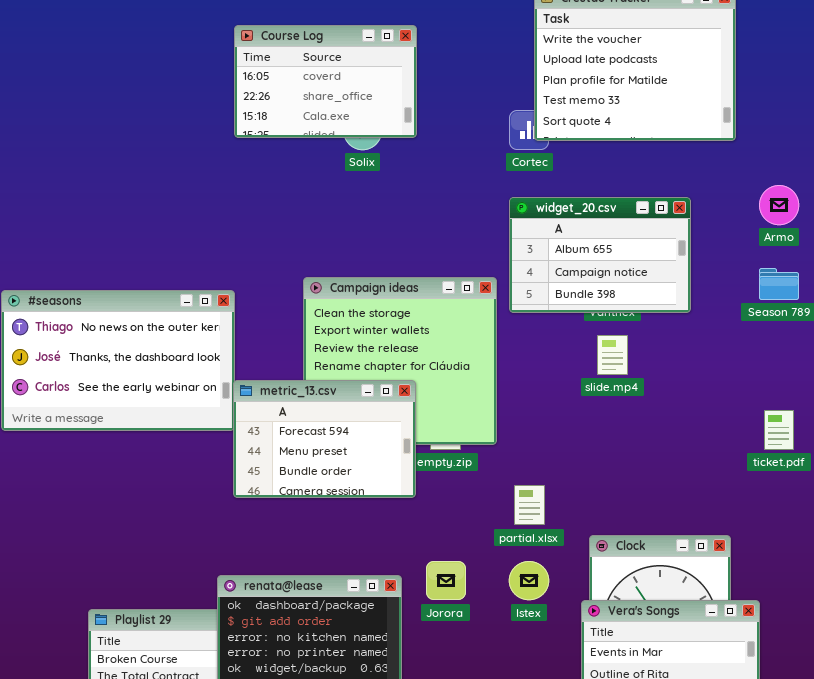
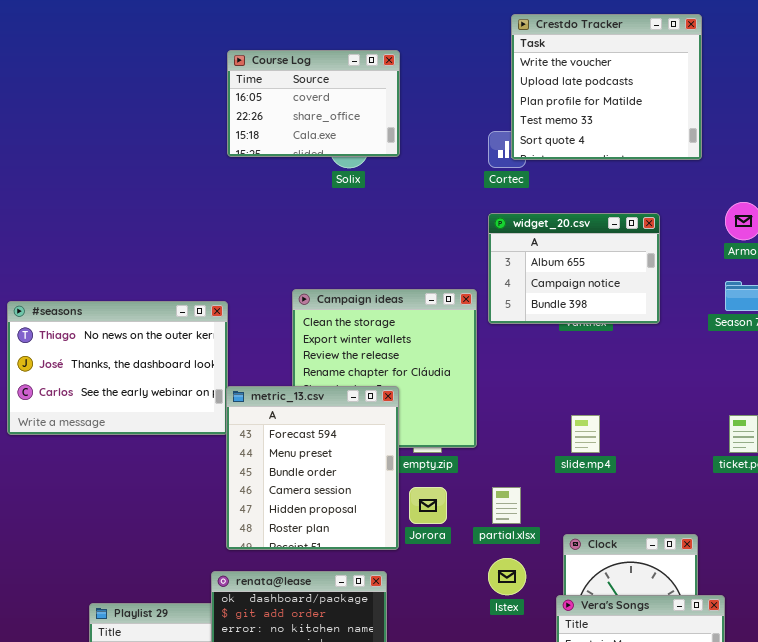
slide.mp4: [597,335,628,375] -> [571,415,600,453], moved
metric_13.csv: [233,380,416,498] -> [226,386,399,550], resized
Jorora: [426,561,466,600] -> [409,487,447,524], moved

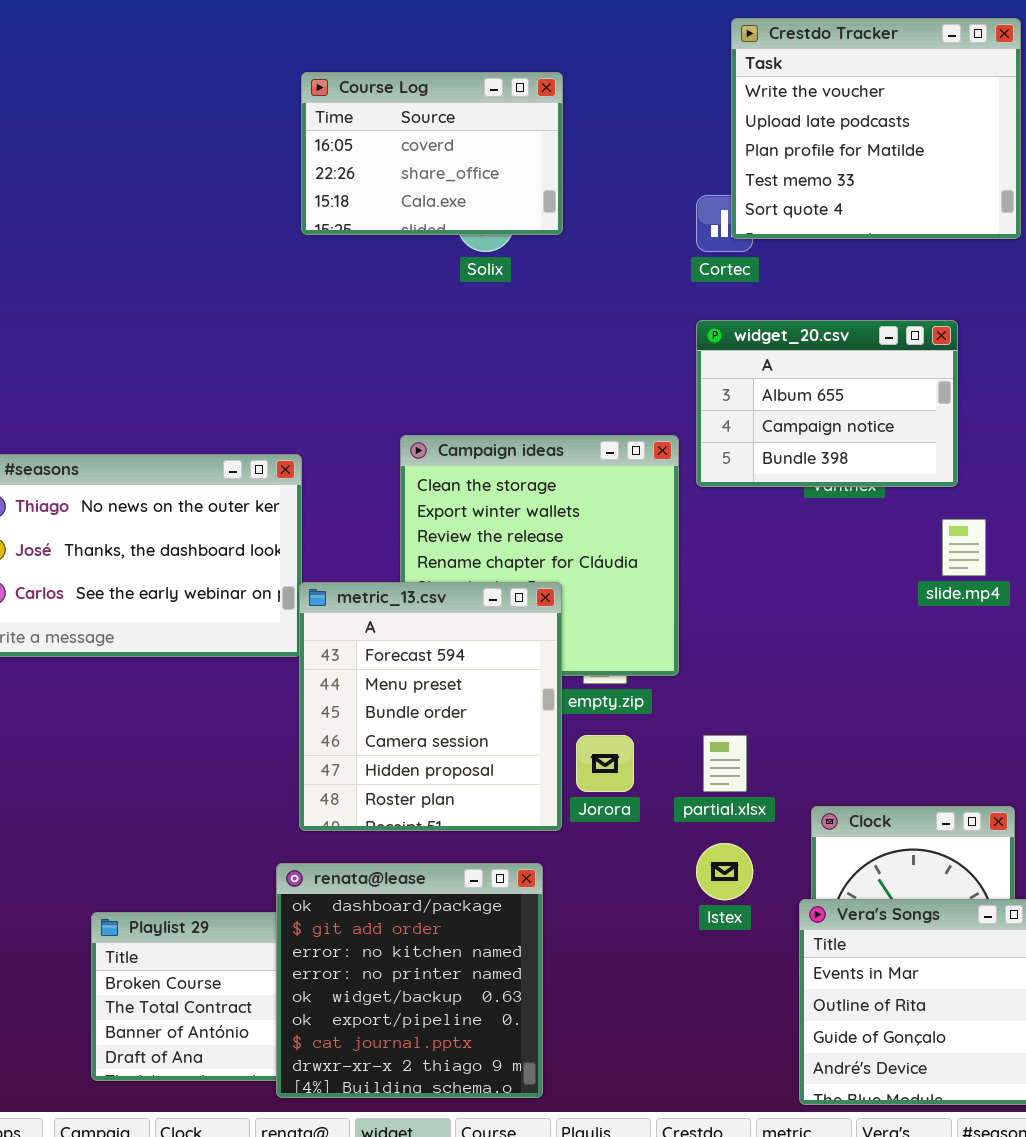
slide.mp4: [571,415,600,453] -> [942,519,986,576], moved

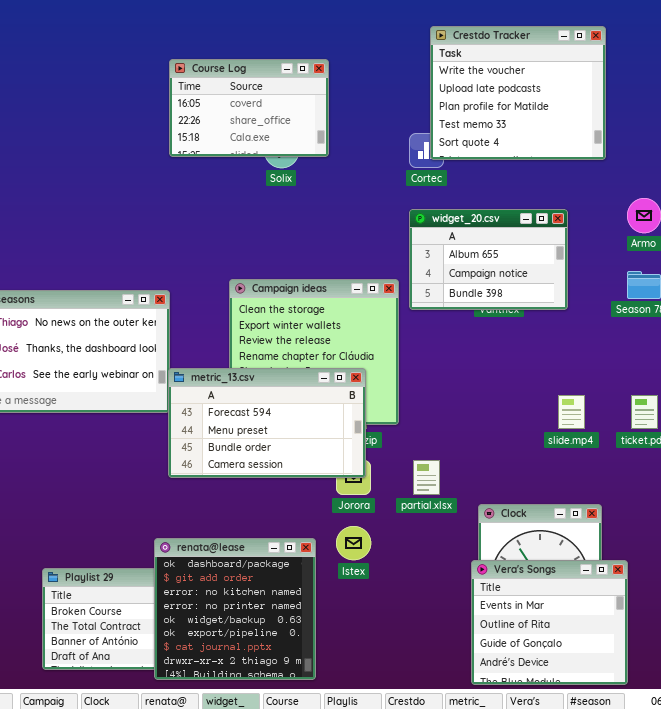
slide.mp4: [942,519,986,576] -> [558,395,585,429], moved
metric_13.csv: [299,582,562,831] -> [168,368,366,478], resized
Istex: [696,843,753,900] -> [336,526,371,560], moved

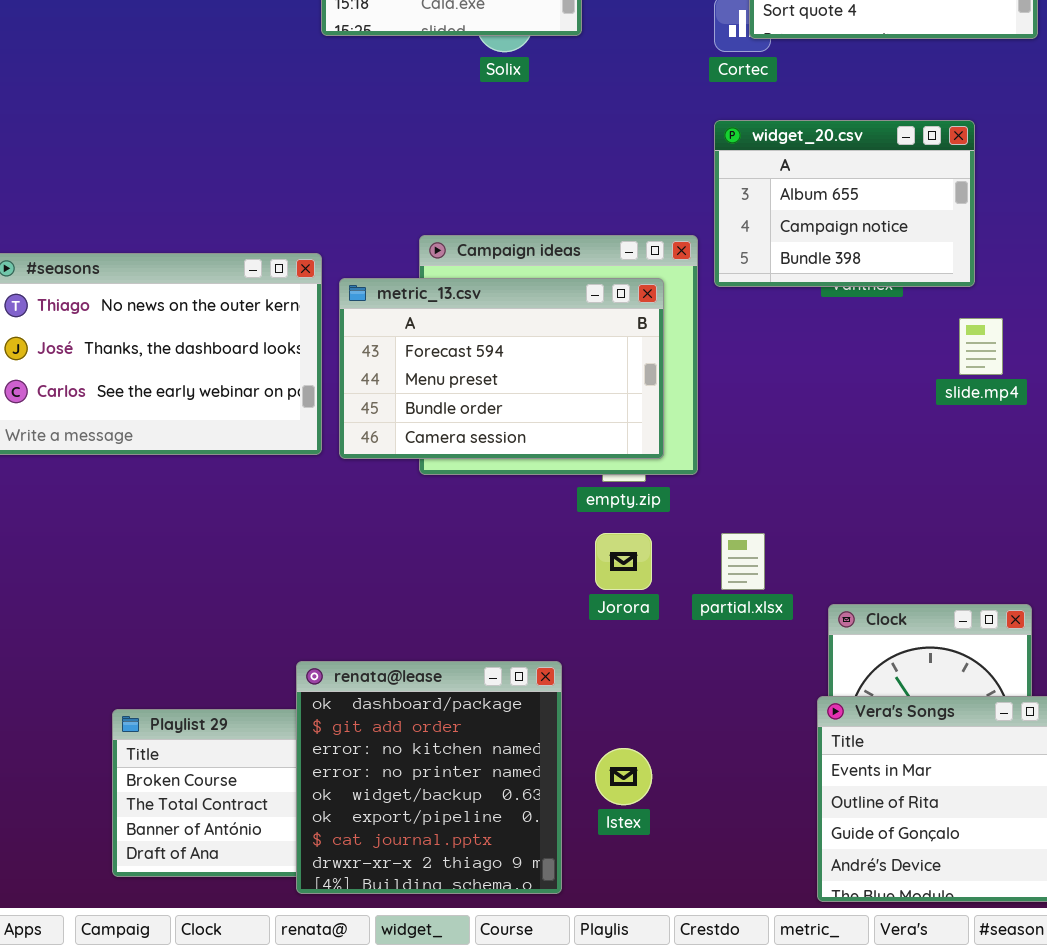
metric_13.csv: [168,368,366,478] -> [339,278,664,459], moved
slide.mp4: [558,395,585,429] -> [959,318,1003,375], moved
Istex: [336,526,371,560] -> [595,748,652,805], moved

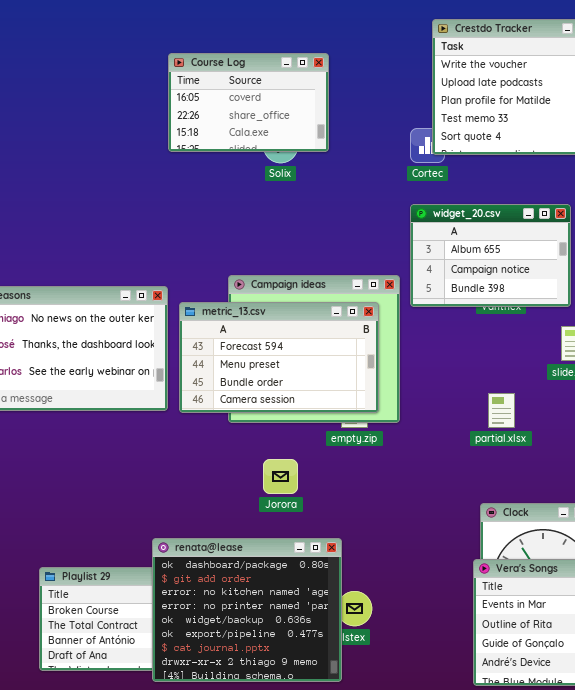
Jorora: [595,533,652,590] -> [263,459,298,494], moved
partial.xlsx: [721,533,765,590] -> [488,393,515,428], moved
renata@lease: [296,661,562,894] -> [152,538,342,682], resized

